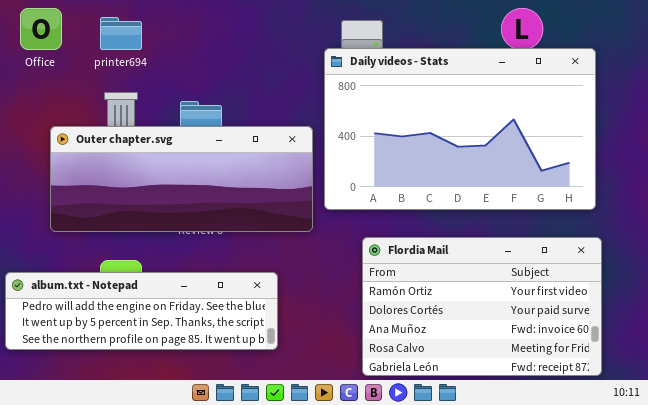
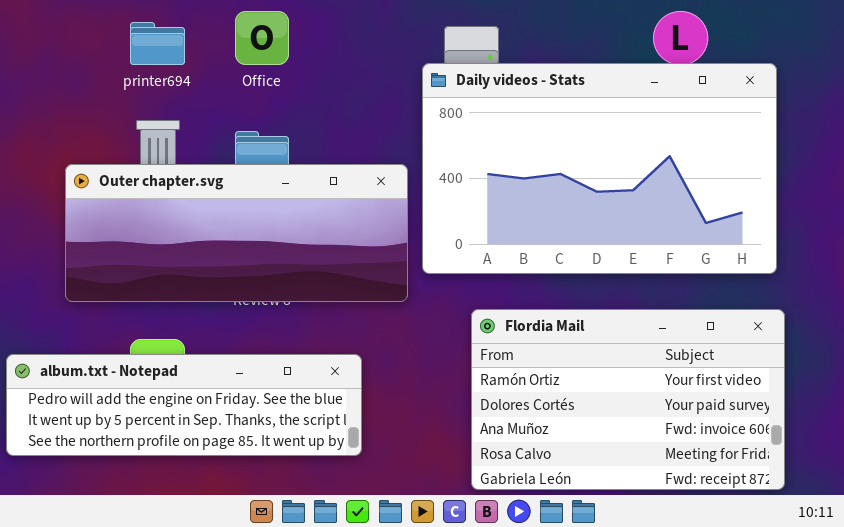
Office: [20,8,62,50] -> [235,11,289,65], moved

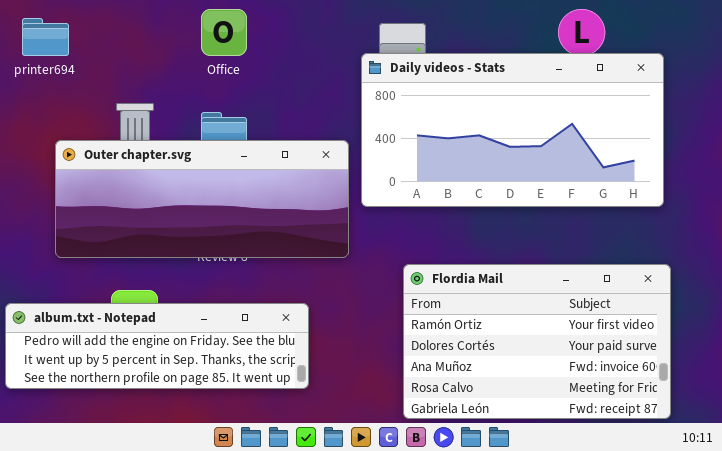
printer694: [130,22,185,65] -> [22,18,69,56], moved
Daily videos - Stats: [422,63,777,274] -> [361,53,664,207], resized

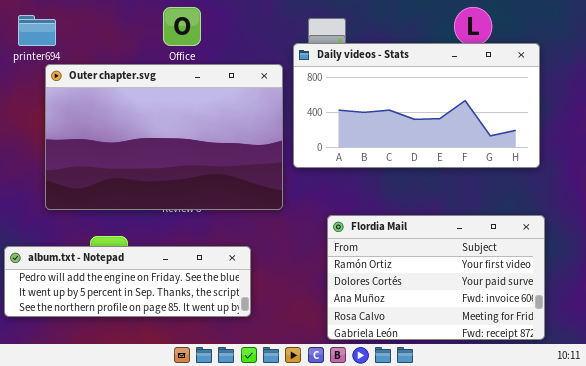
Outer chapter.svg: [55,140,349,258] -> [45,64,283,210], resized

